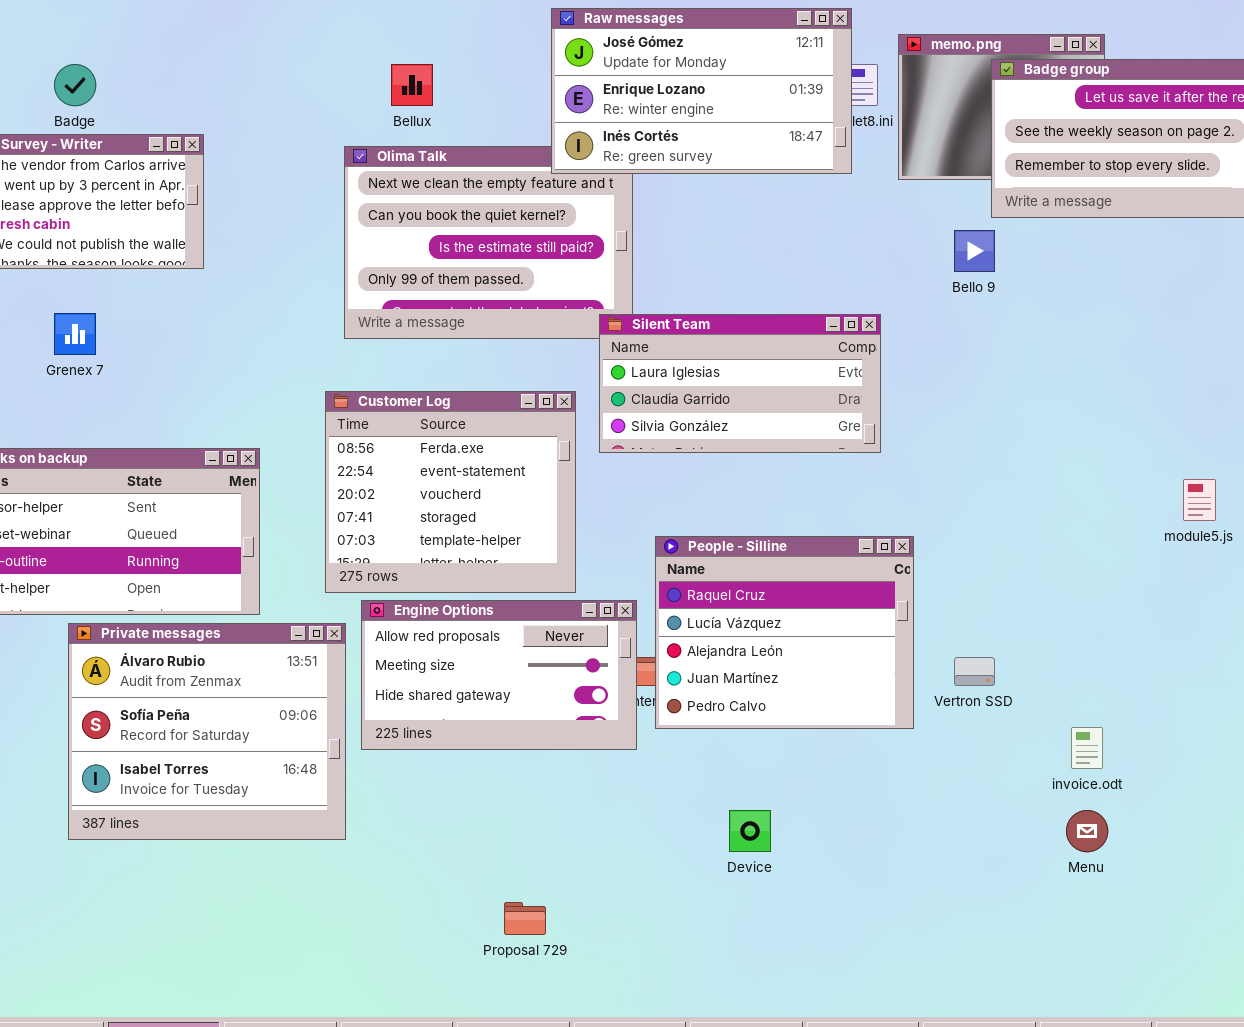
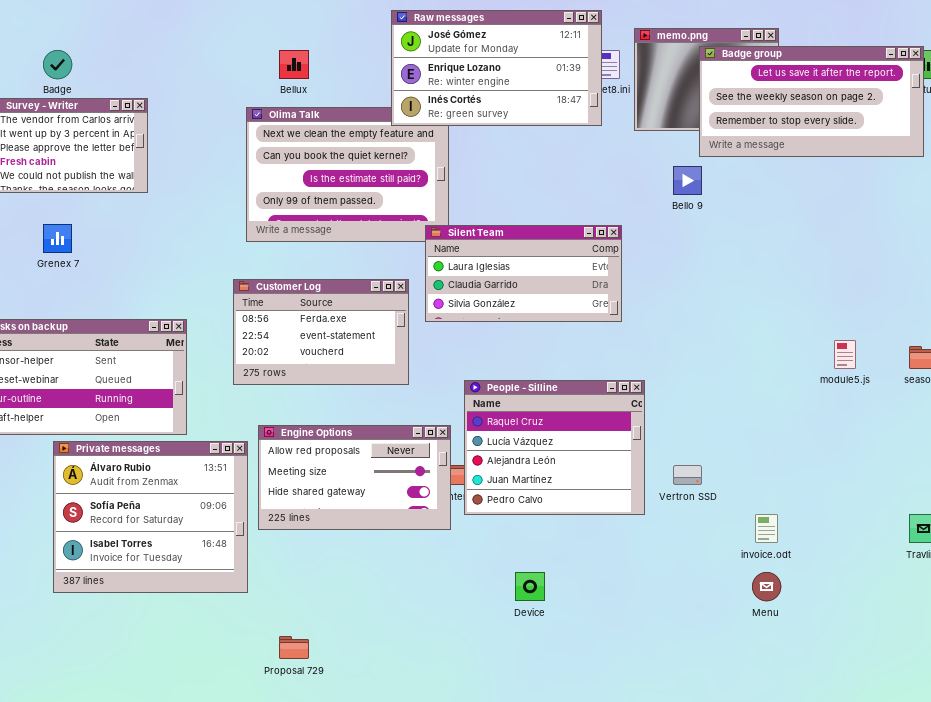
Customer Log: [325,391,576,593] -> [233,279,409,385], resized
Proposal 729: [504,902,546,935] -> [279,636,309,659], moved

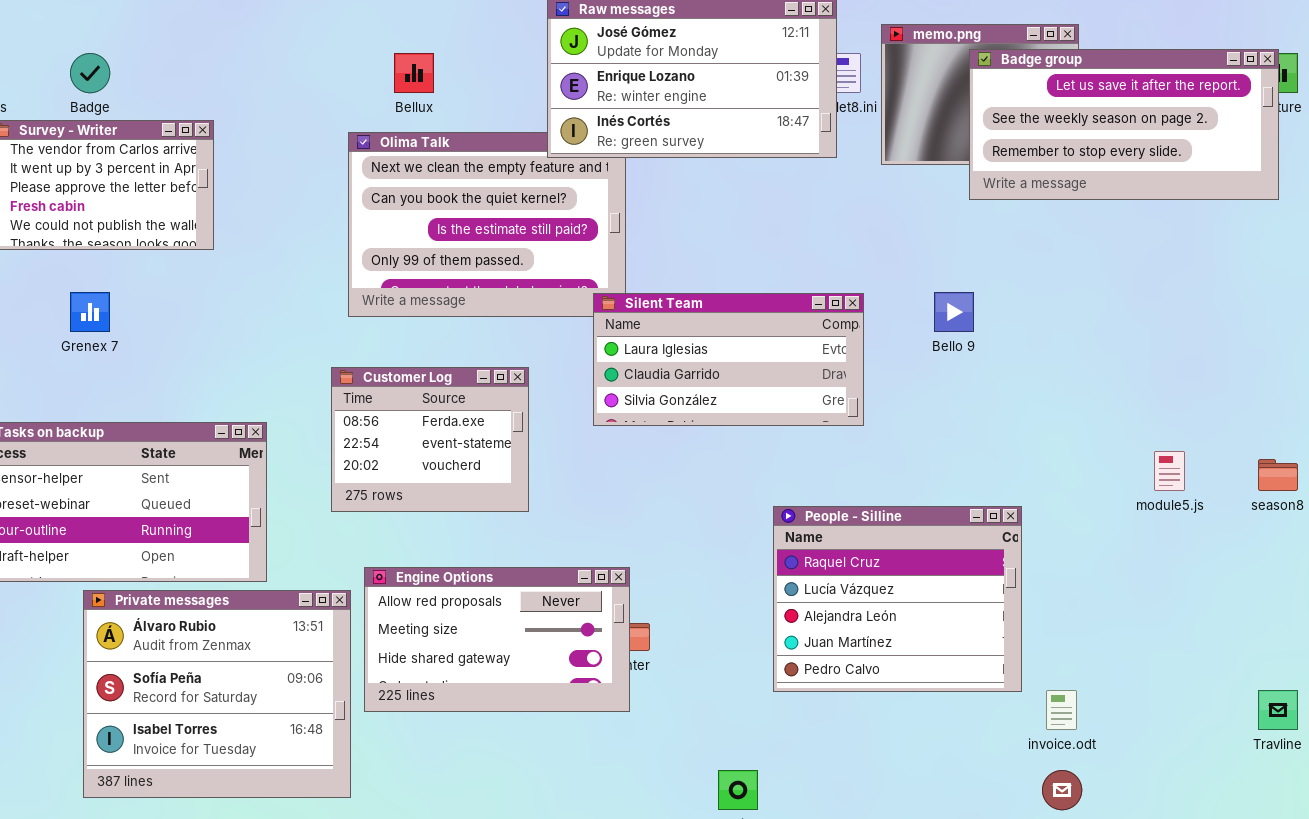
Bello 9: [673,166,702,195] -> [934,292,974,332], moved
Customer Log: [233,279,409,385] -> [331,367,529,512], resized
People - Silline: [464,380,645,515] -> [773,506,1022,692], moved

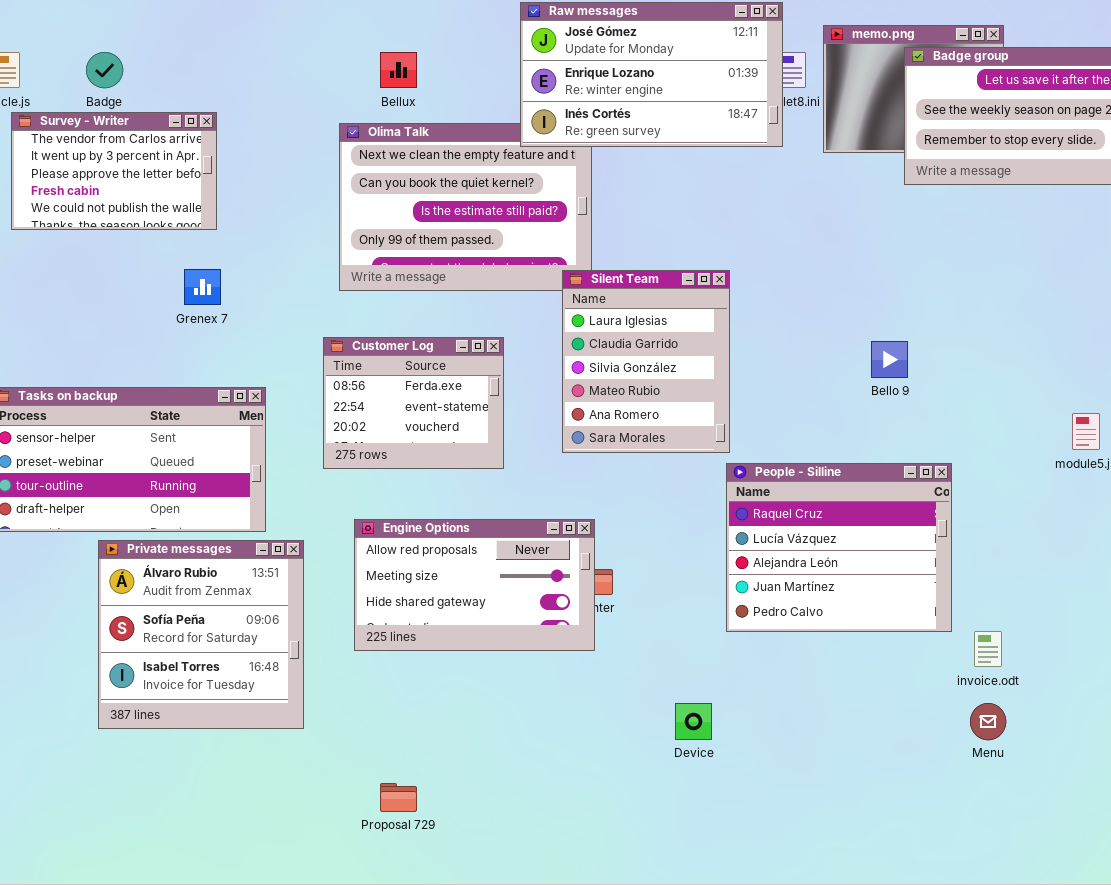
Grenex 7: [70,292,110,332] -> [184,269,221,305], moved
Bello 9: [934,292,974,332] -> [871,341,908,378], moved
Silent Team: [593,293,864,426] -> [562,270,730,453], resized
Private messages: [83,590,351,798] -> [98,540,304,729], resized

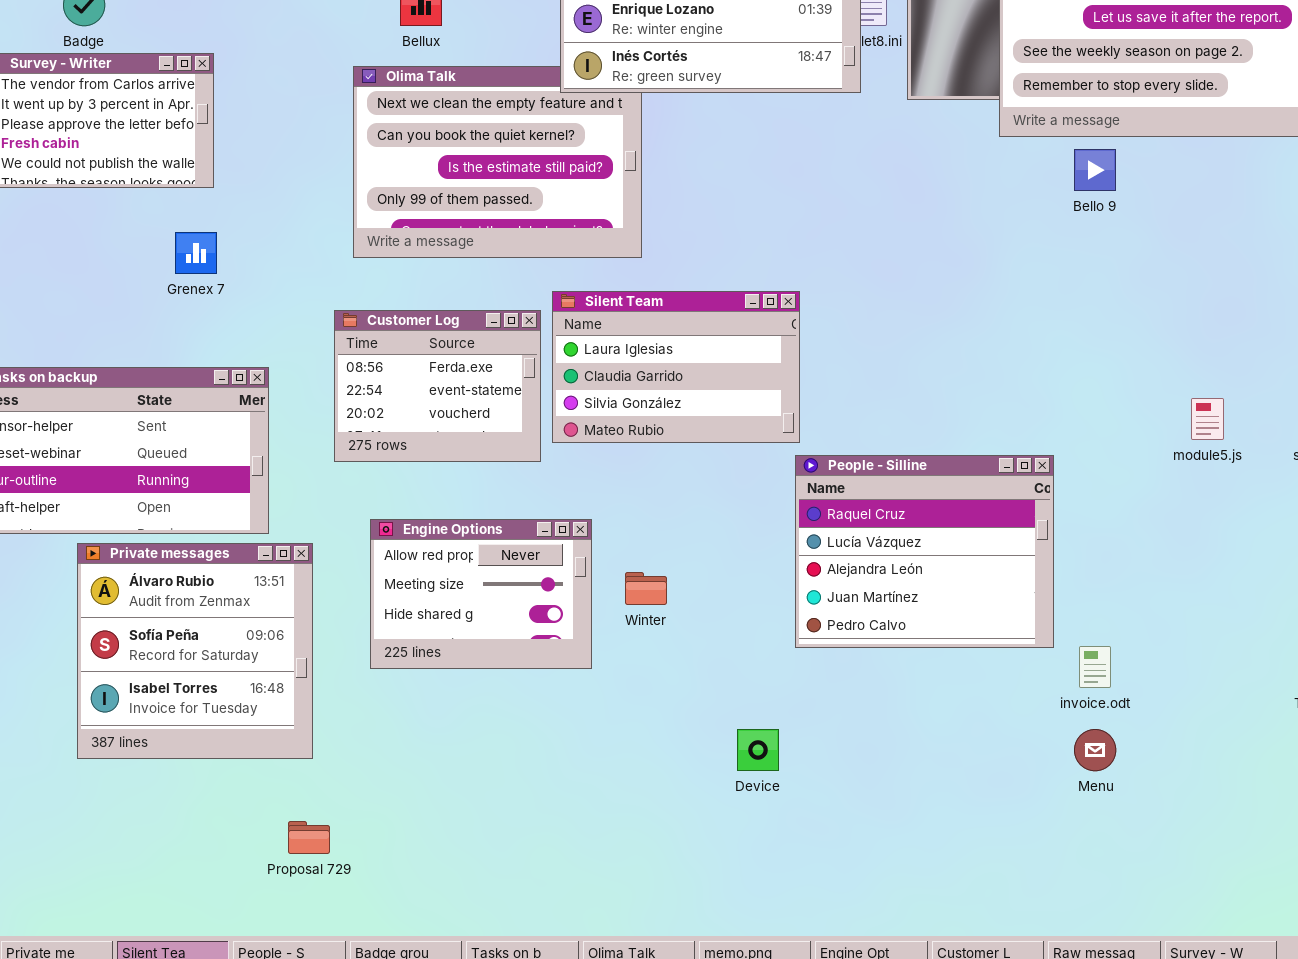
Silent Team: [562,270,730,453] -> [552,291,800,443], resized
Bello 9: [871,341,908,378] -> [1074,149,1116,191], moved
Engine Options: [354,519,595,651] -> [370,519,592,669], resized
Proposal 729: [380,783,417,812] -> [288,821,330,854], moved

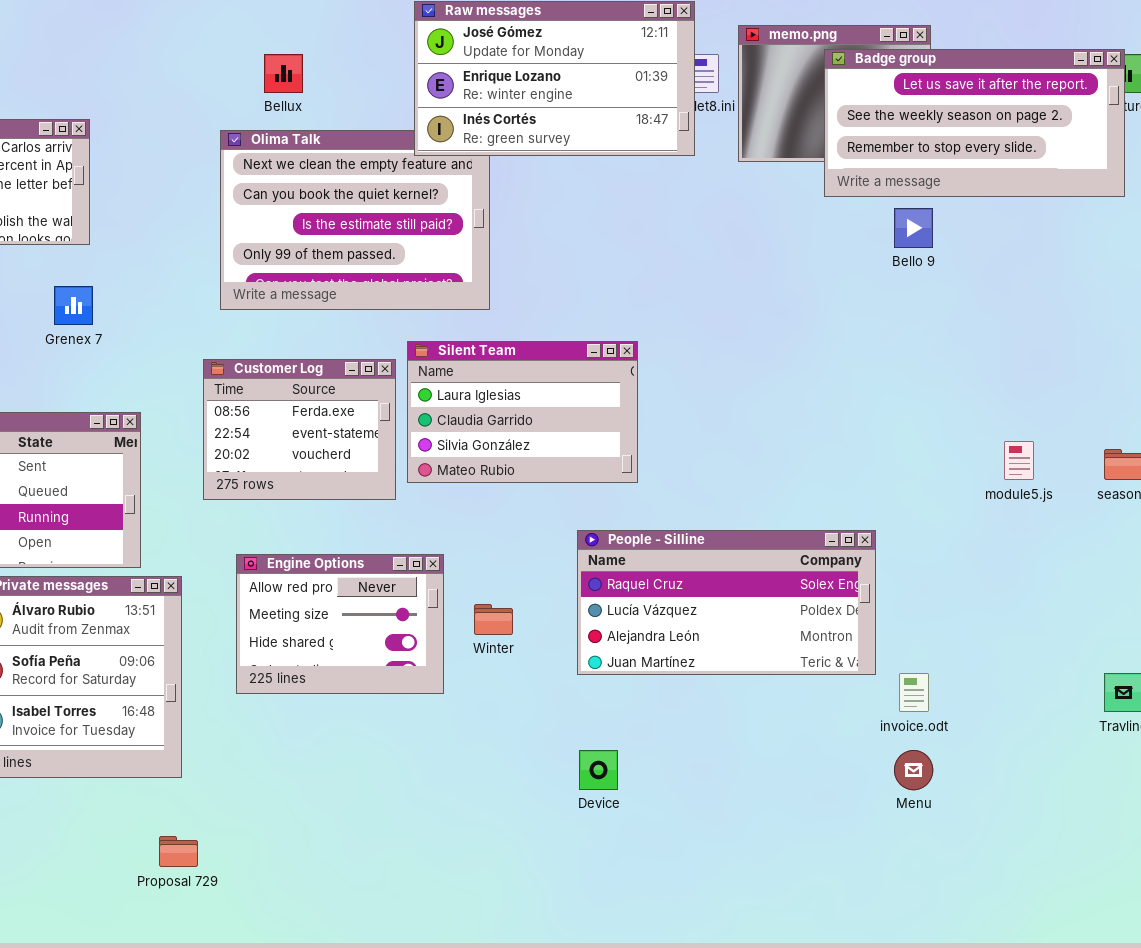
People - Silline: [795,455,1054,648] -> [577,530,876,675], resized

